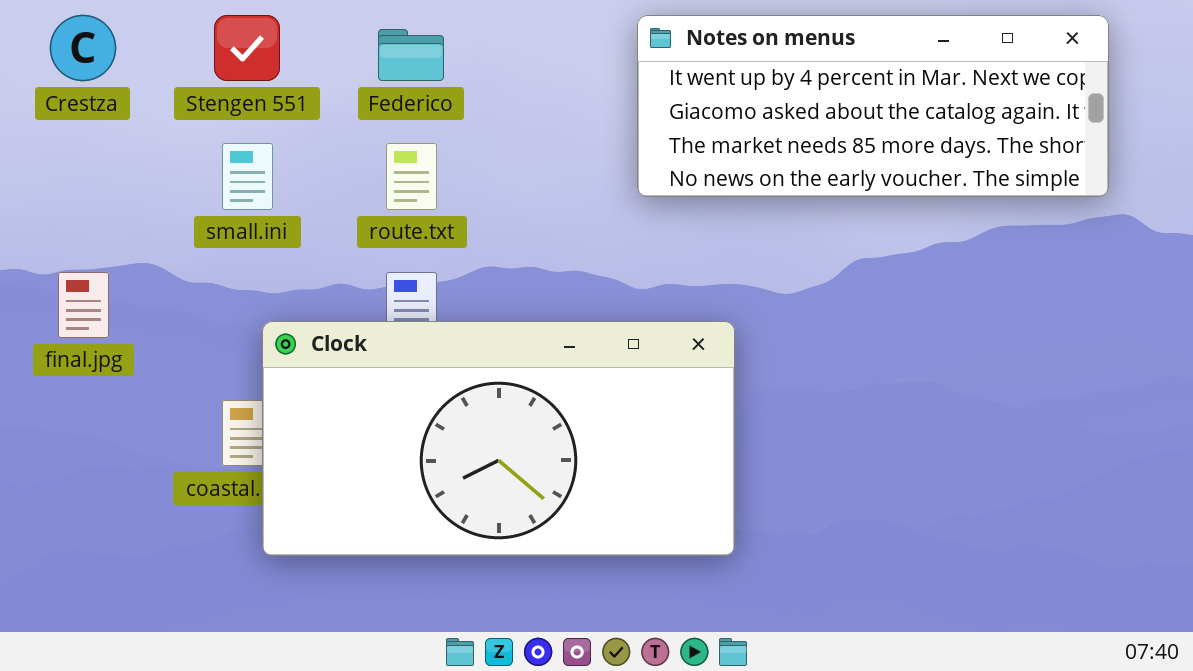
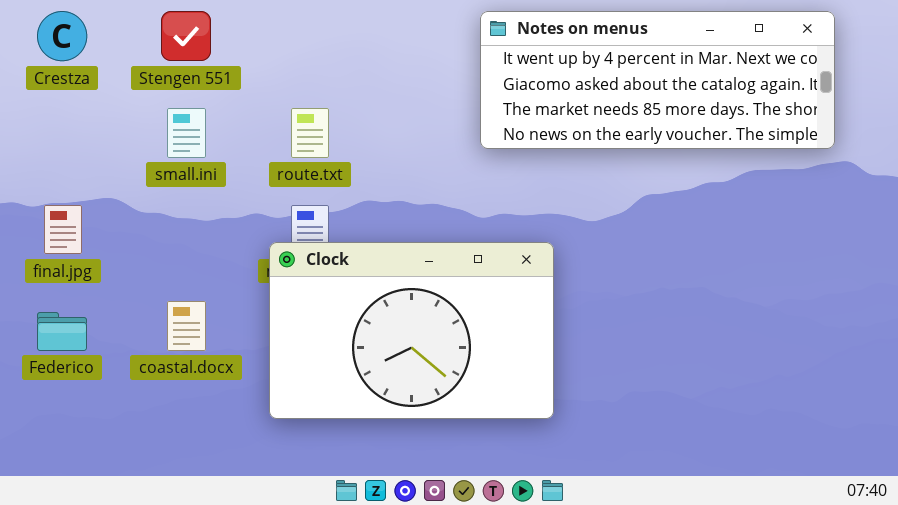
Federico: [378,29,444,81] -> [37,312,87,351], moved
Clock: [262,321,735,556] -> [269,242,554,419], resized

